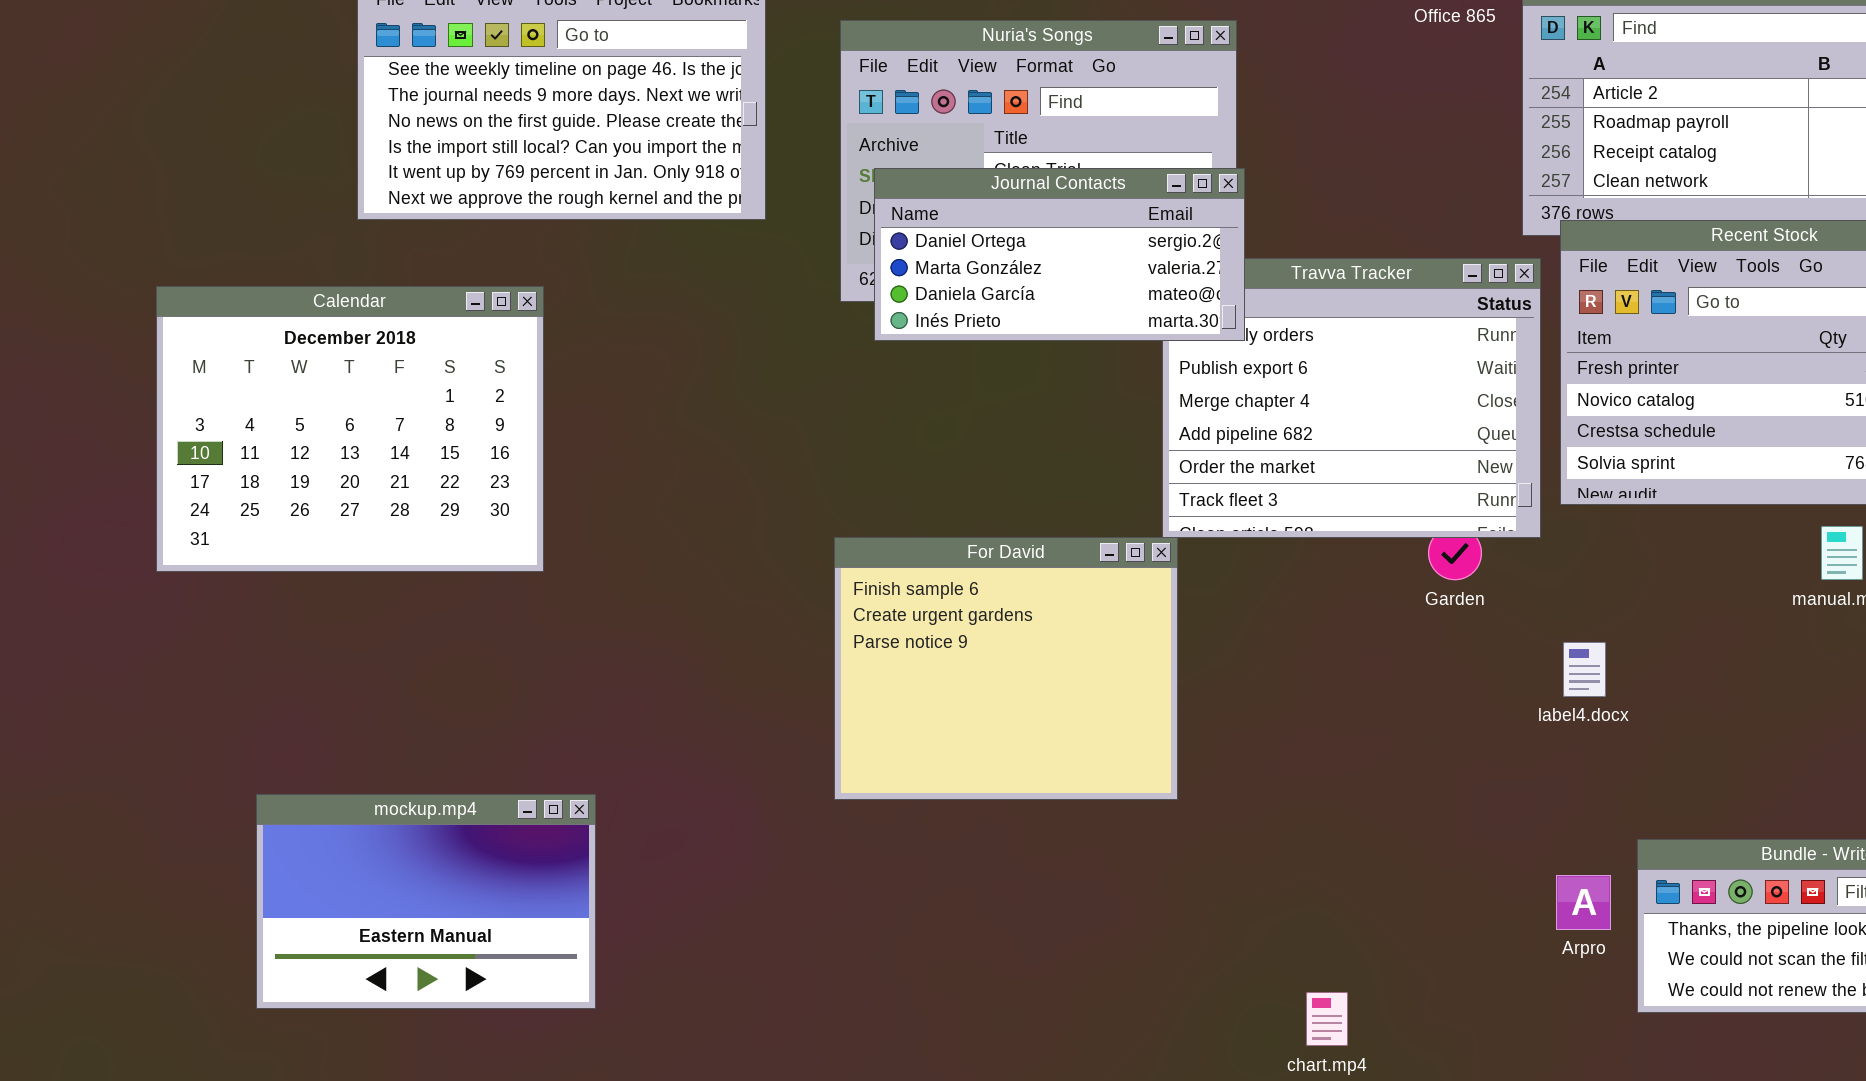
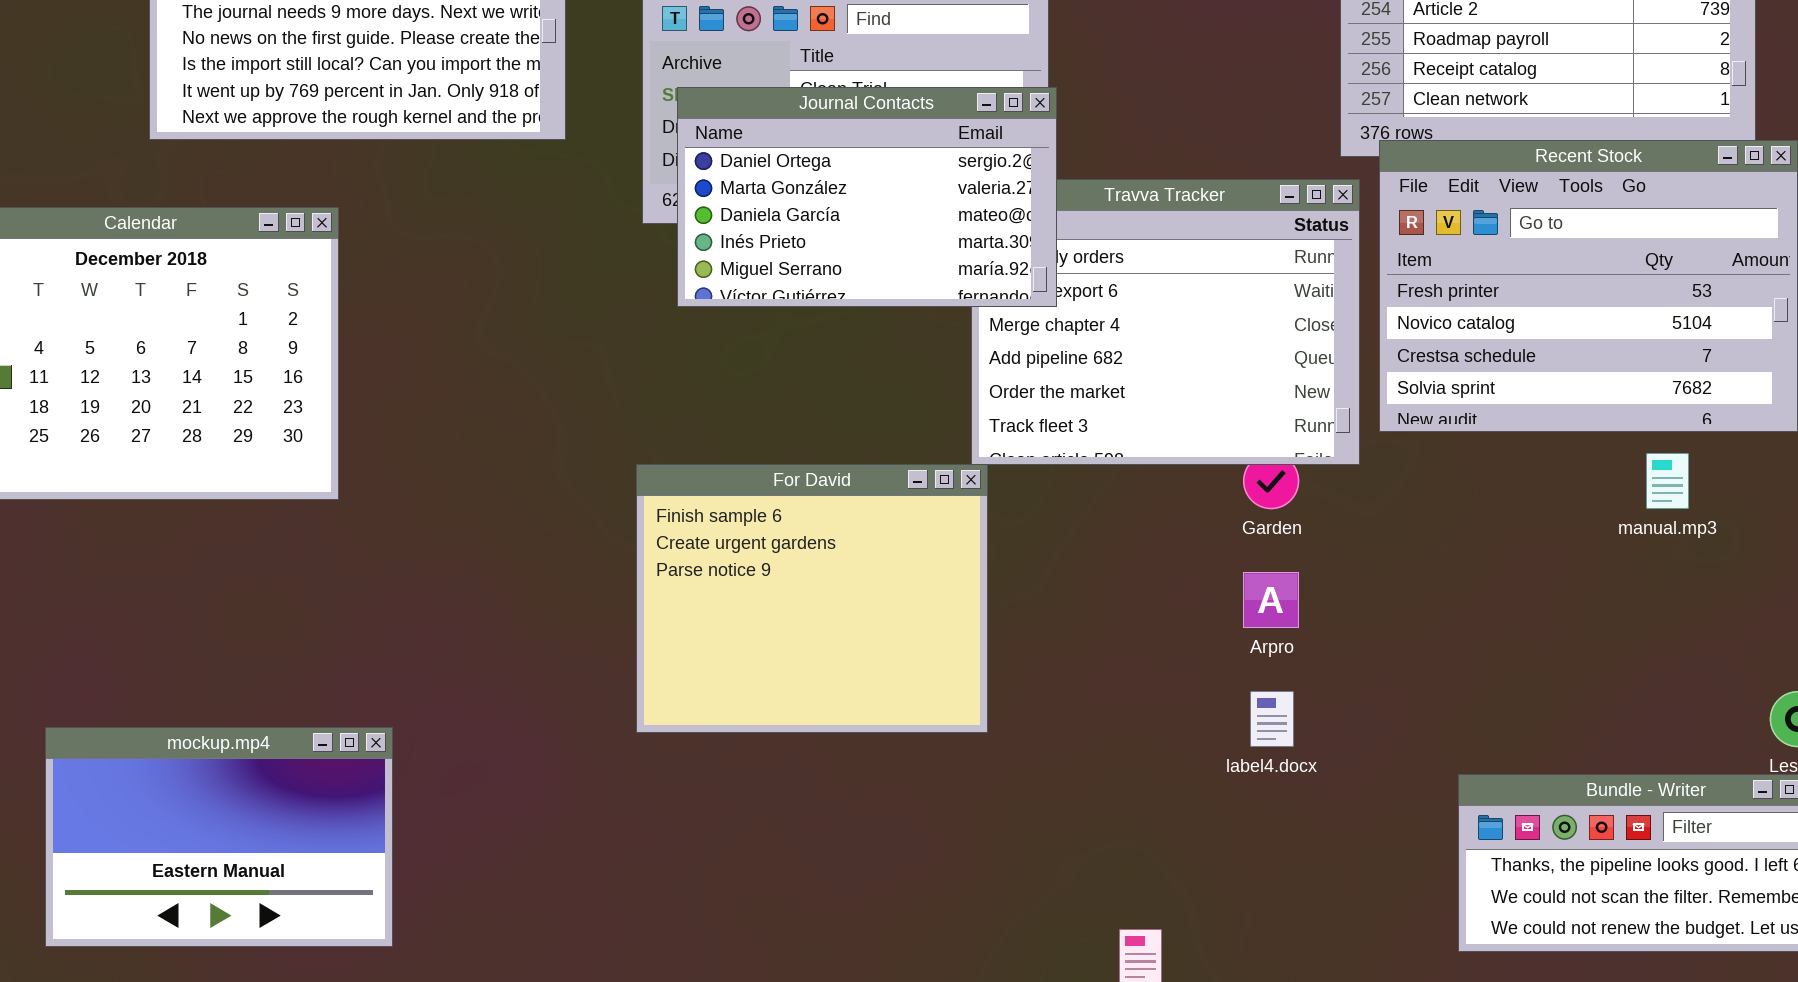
Journal Contacts: [874,168,1245,341] -> [677,87,1057,307], resized
label4.docx: [1563,642,1606,697] -> [1250,691,1294,747], moved
Arpro: [1556,875,1611,930] -> [1243,572,1299,628], moved

